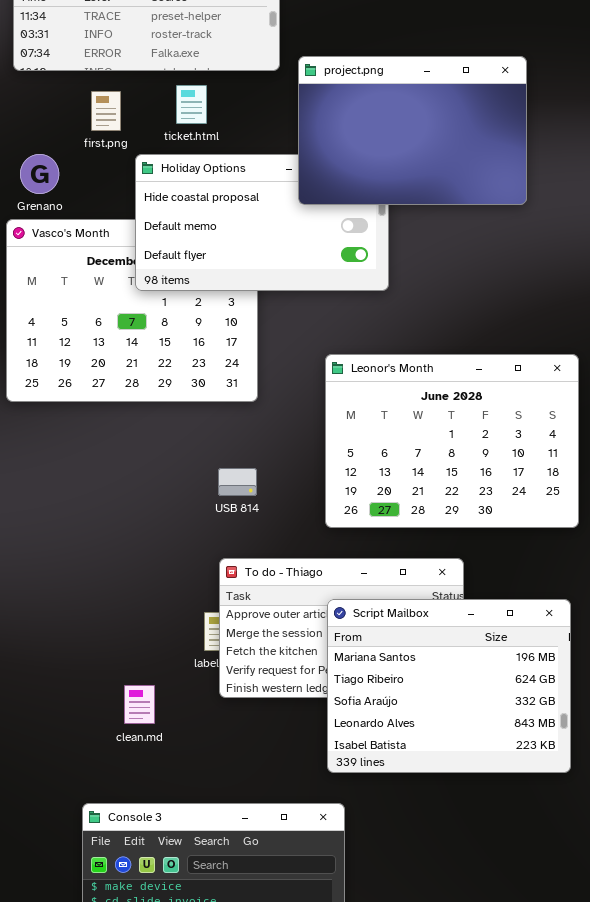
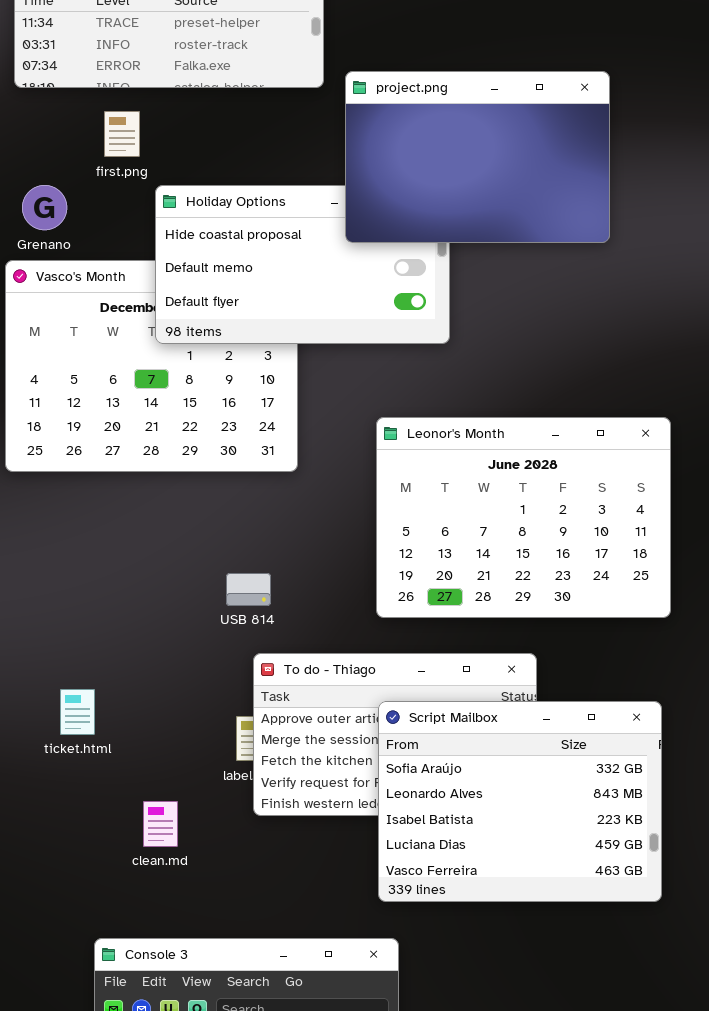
ticket.html: [176,85,207,124] -> [60,689,95,735], moved
USB 814: [218,468,257,496] -> [226,573,271,606], moved
Script Mailbox: [327,599,571,773] -> [378,701,662,902], scrolled down 2 rows

